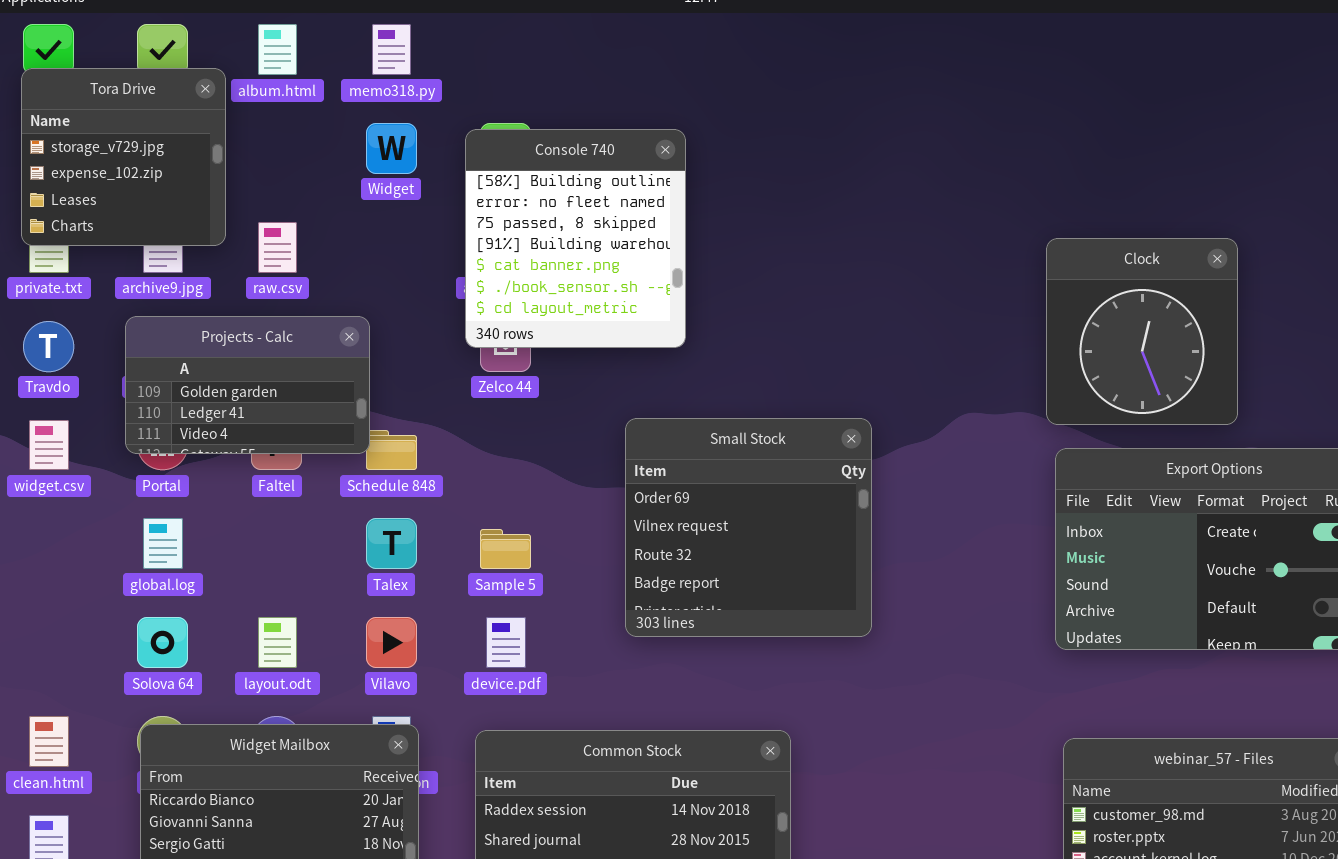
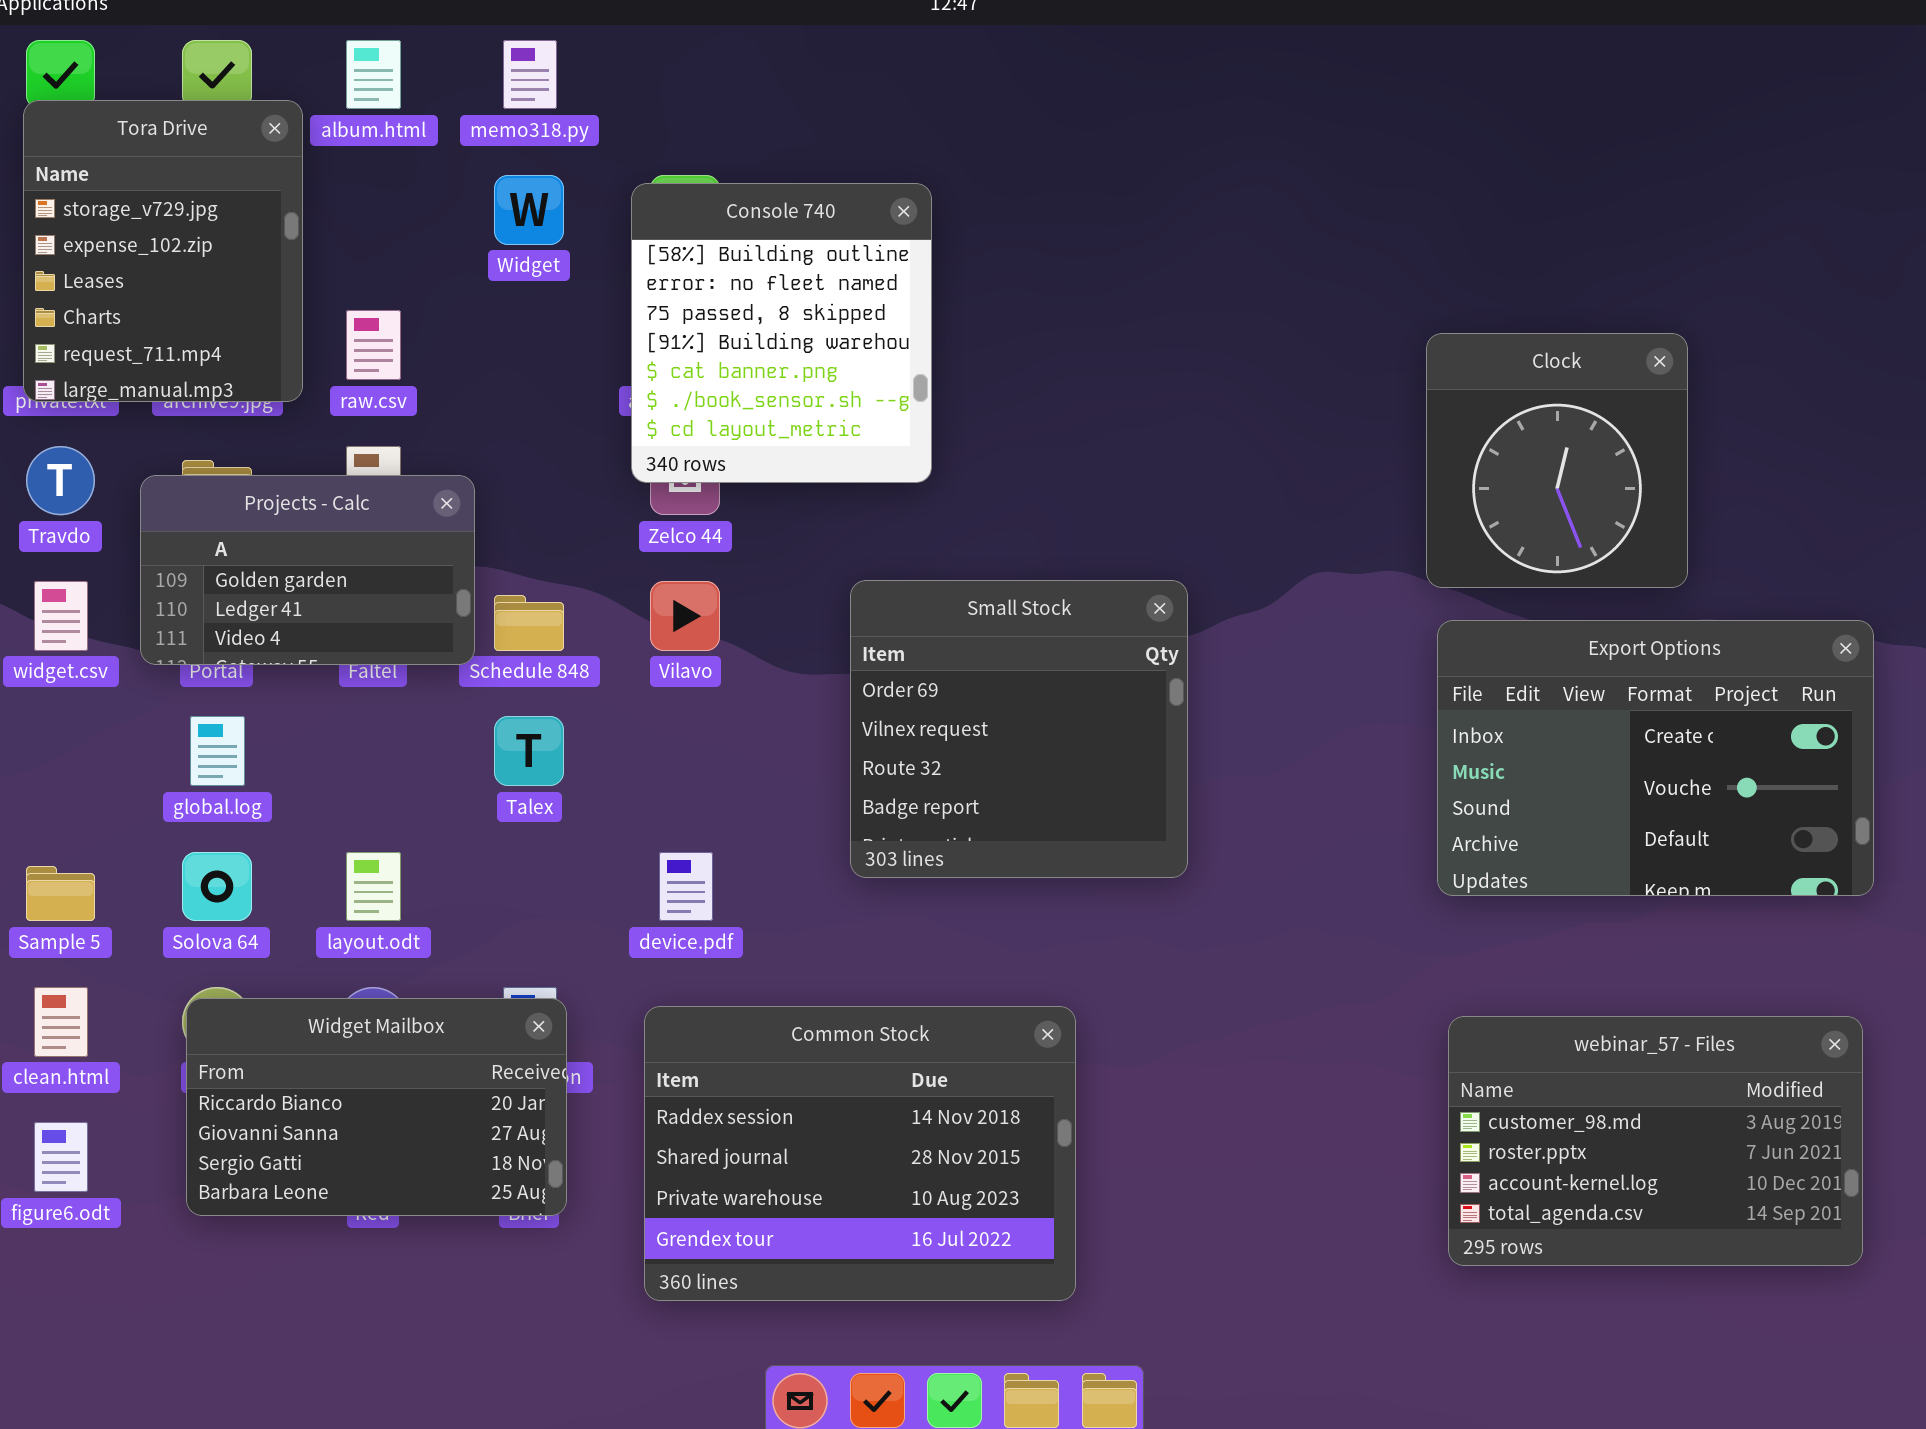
Tora Drive: [21,68,226,246] -> [23,100,303,402], resized
Projects - Calc: [125,316,370,454] -> [140,475,475,665], moved
Sample 5: [480,529,531,569] -> [26,866,95,921], moved
Vilavo: [366,617,417,668] -> [650,581,720,651], moved

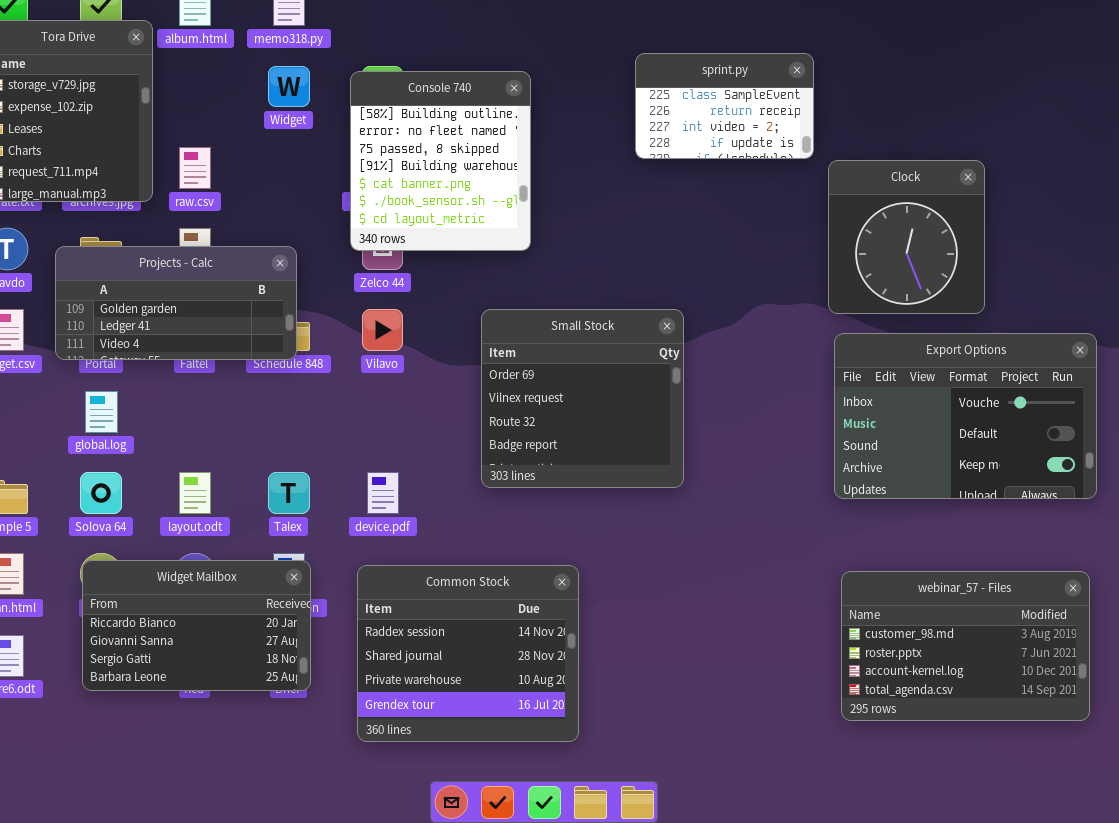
sprint.py: none -> [635,53,814,159], opened
Projects - Calc: [140,475,475,665] -> [55,246,297,360], resized
Export Options: [1437,620,1874,896] -> [834,333,1097,499], scrolled down 1 row
Talex: [494,716,564,786] -> [268,472,310,514], moved
Common Stock: [644,1006,1076,1301] -> [357,565,579,742], resized

